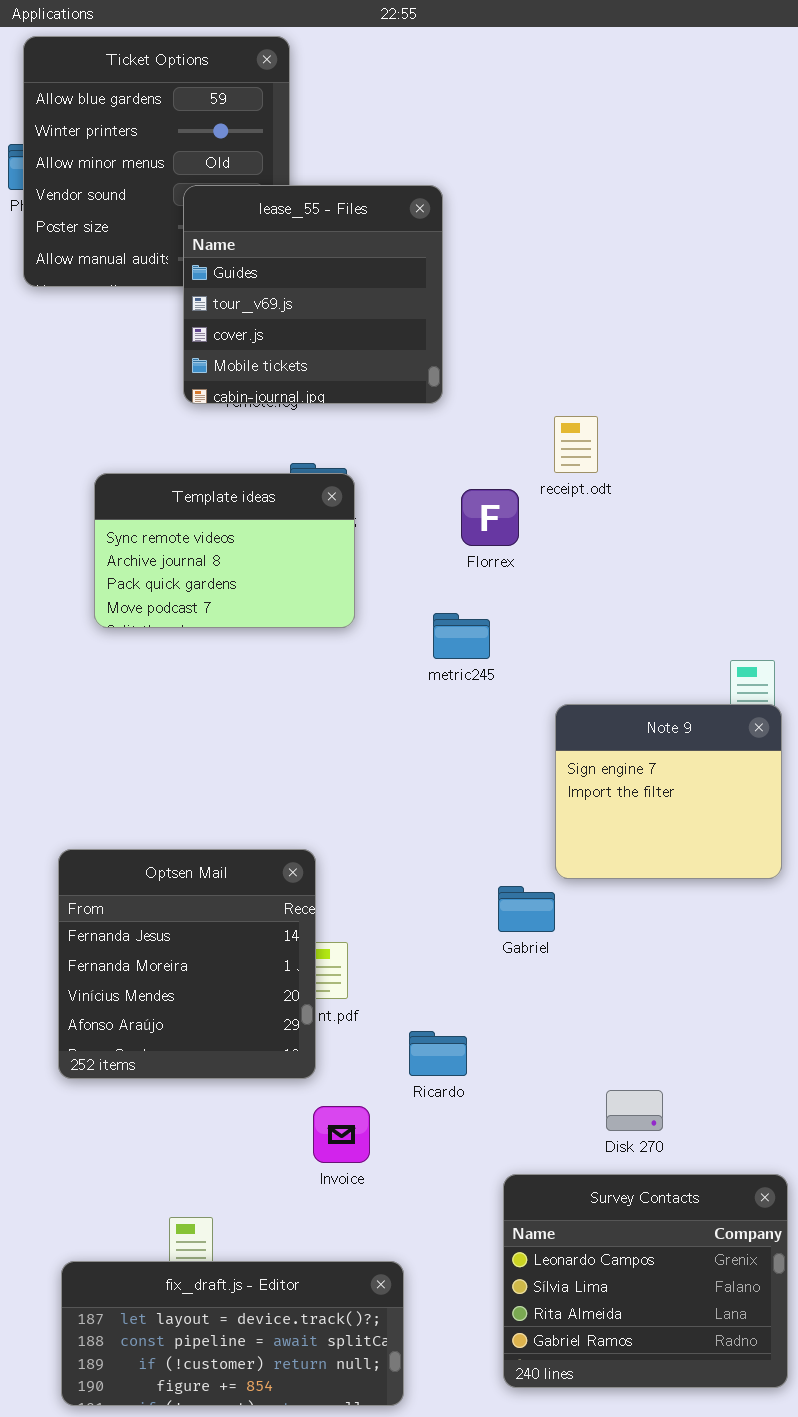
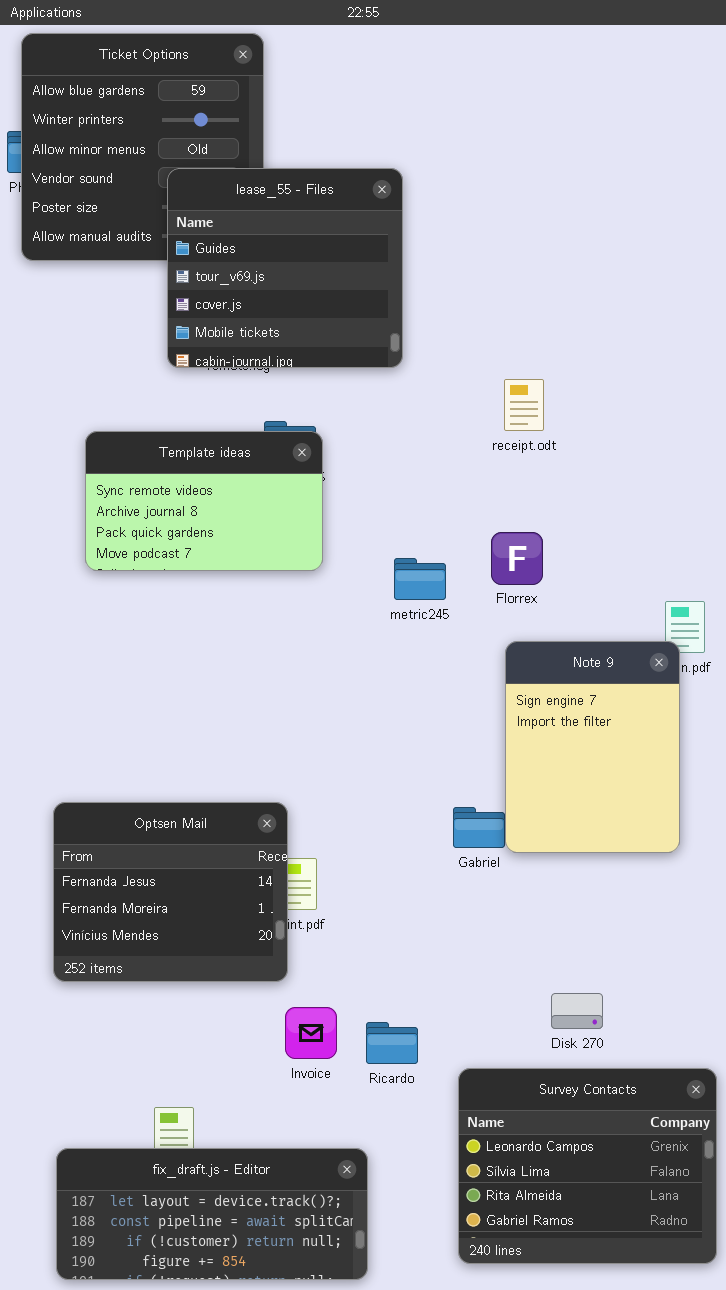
Florrex: [461,489,519,546] -> [491,532,543,585], moved
Note 9: [555,704,782,879] -> [505,641,680,853], resized
Optsen Mail: [58,849,316,1079] -> [53,802,288,982], resized
Ricardo: [409,1031,467,1076] -> [366,1022,418,1064], moved

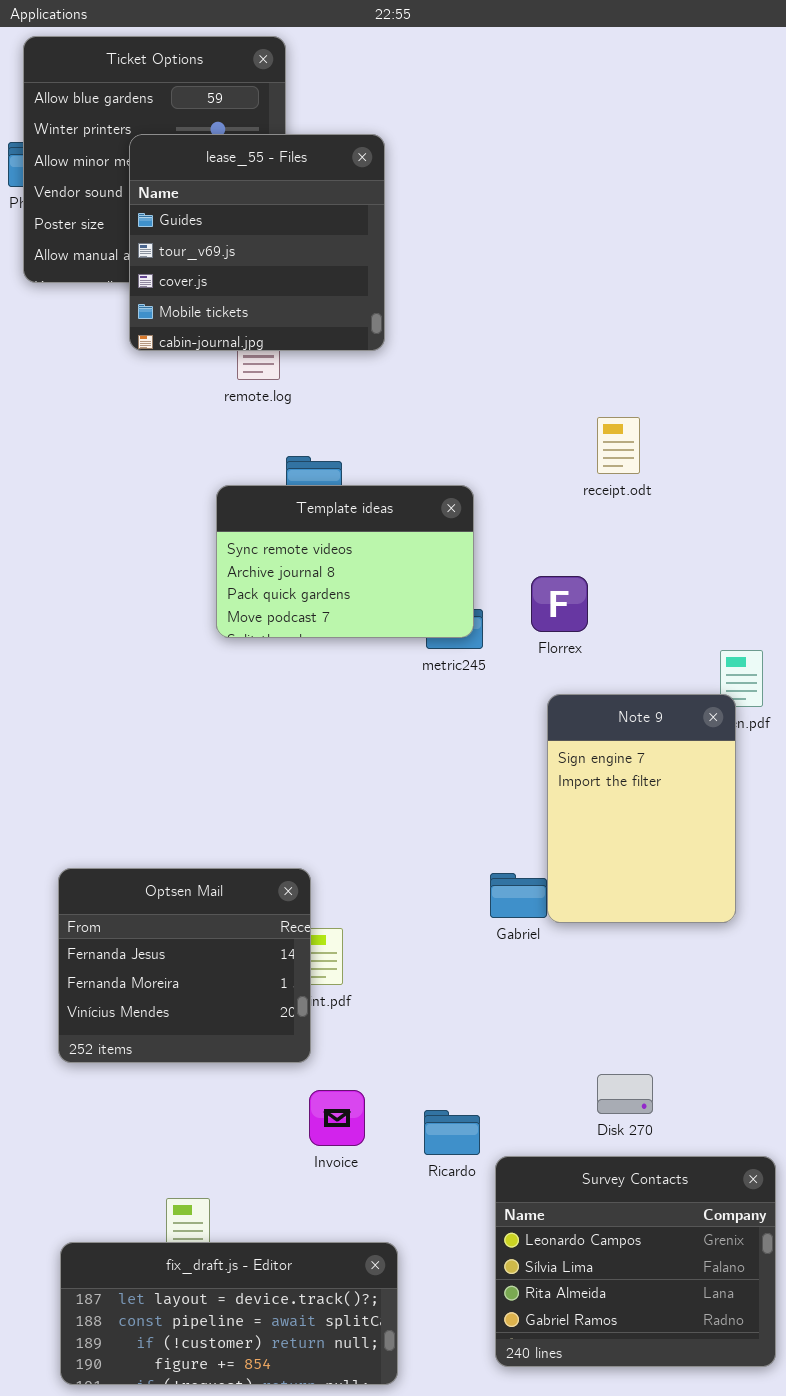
lease_55 - Files: [167,168,403,368] -> [129,134,385,351], moved
receipt.odt: [504,379,544,431] -> [597,417,640,474], moved
Template ideas: [85,431,323,571] -> [216,485,474,638], moved
Ricardo: [366,1022,418,1064] -> [424,1110,480,1155], moved

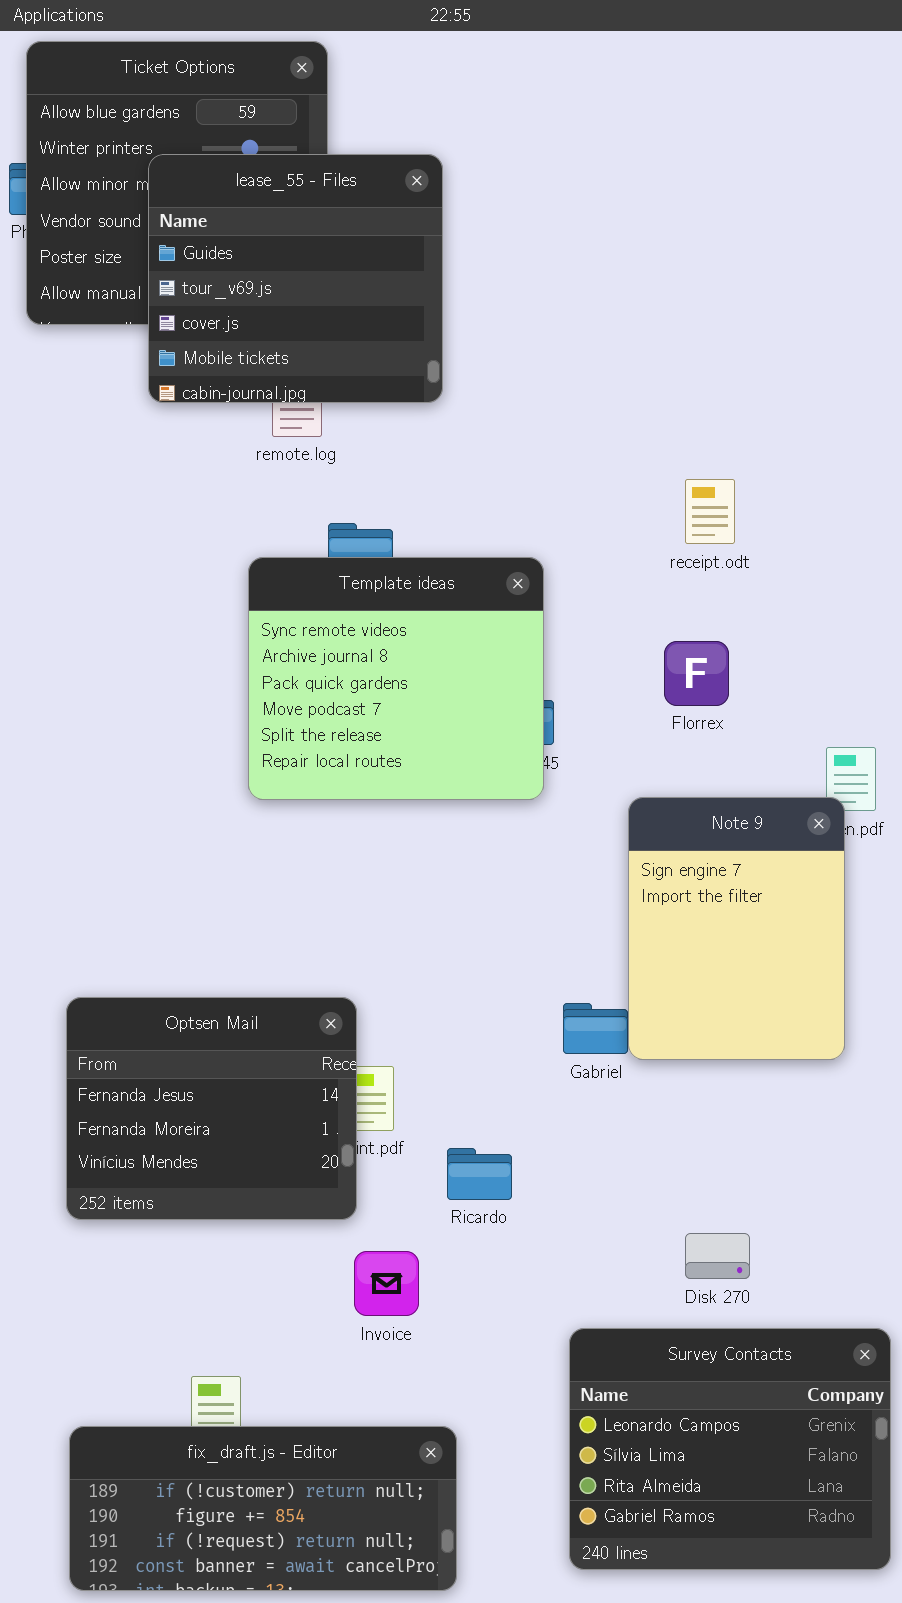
Template ideas: [216,485,474,638] -> [248,557,544,800], resized
Florrex: [531,576,588,632] -> [664,641,729,706], moved
Ricardo: [424,1110,480,1155] -> [447,1148,512,1200], moved
fix_draft.js - Editor: [60,1242,398,1385] -> [69,1426,457,1591], scrolled down 2 rows

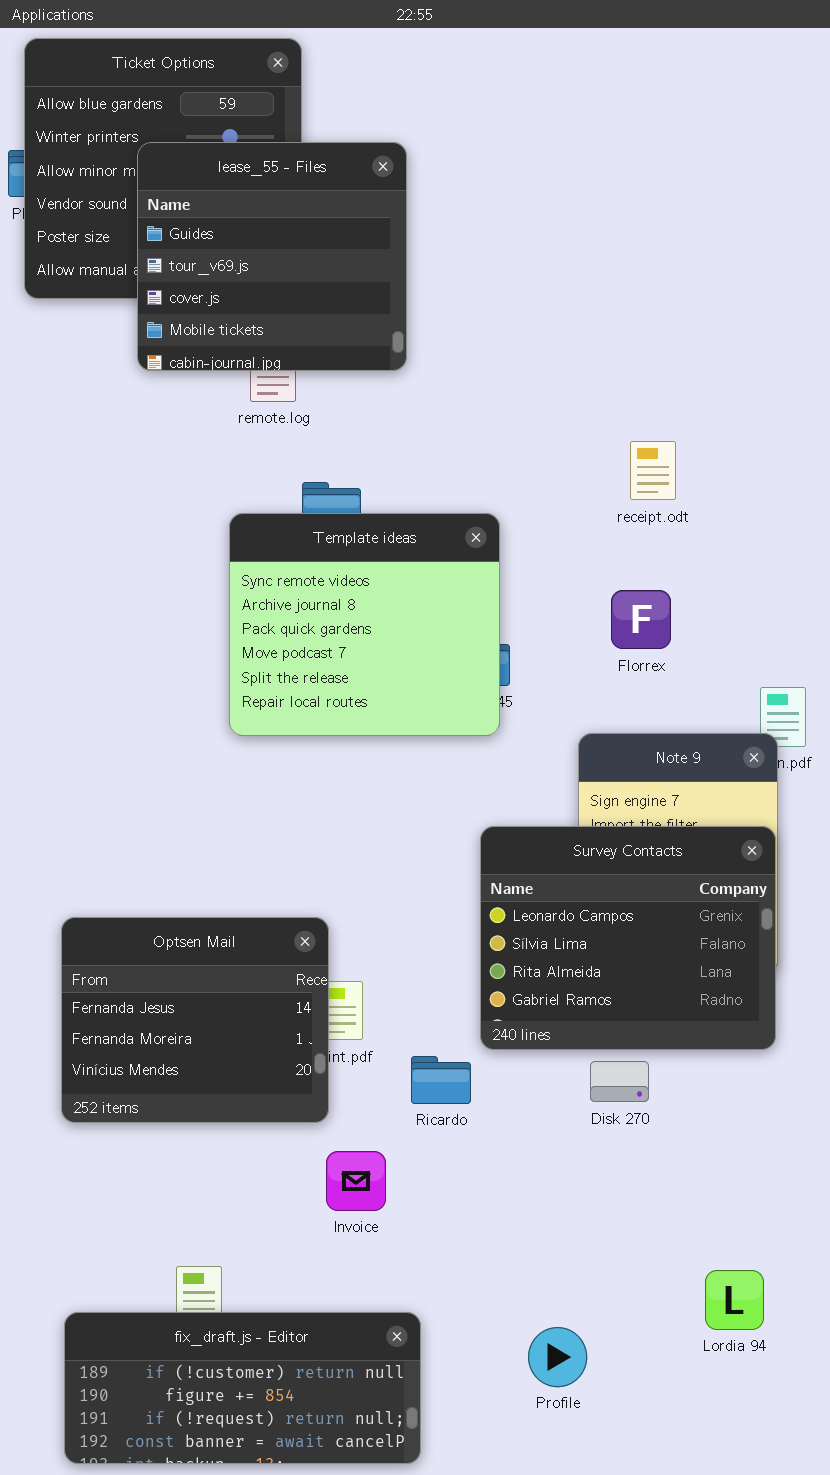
Disk 270: [685,1233,750,1279] -> [590,1061,649,1102], moved
Survey Contacts: [569,1328,891,1570] -> [480,826,776,1050], moved

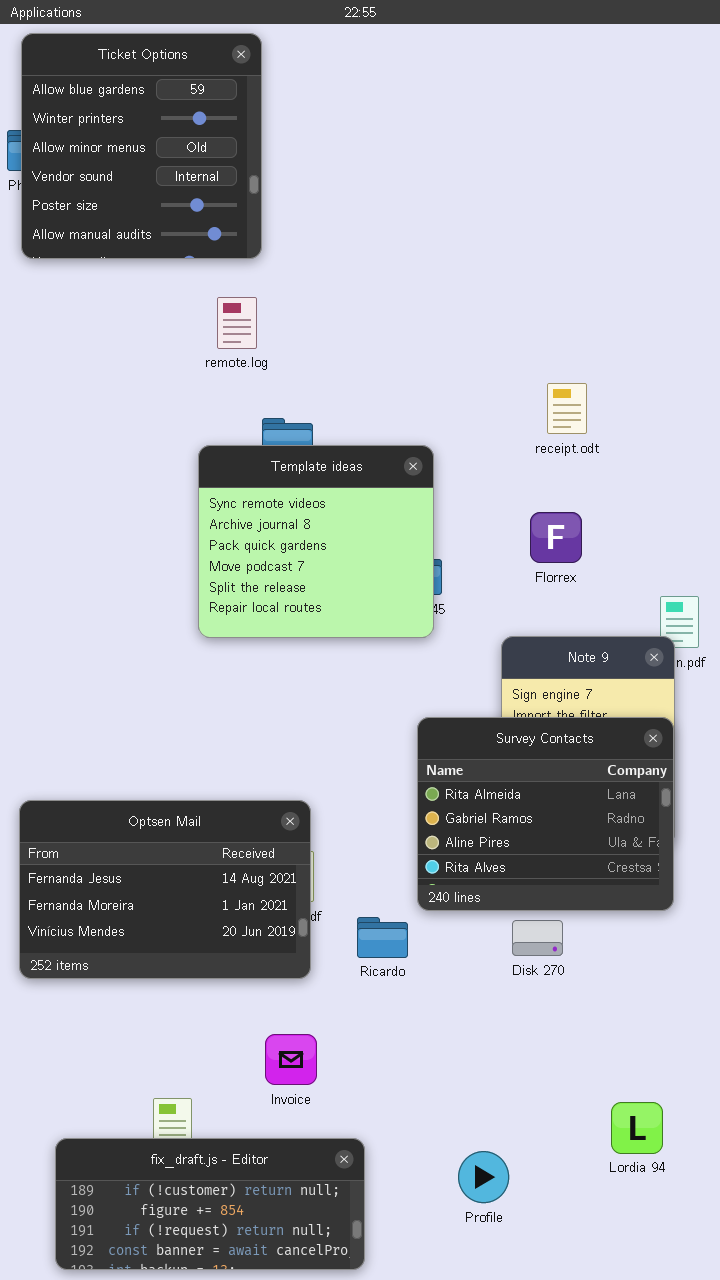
lease_55 - Files: [137,142,407,371] -> none, closed
Survey Contacts: [480,826,776,1050] -> [417,717,674,911], scrolled down 2 rows
Optsen Mail: [61,917,329,1123] -> [19,800,311,979], moved, resized
Invoice: [326,1151,386,1211] -> [265,1034,317,1085], moved

